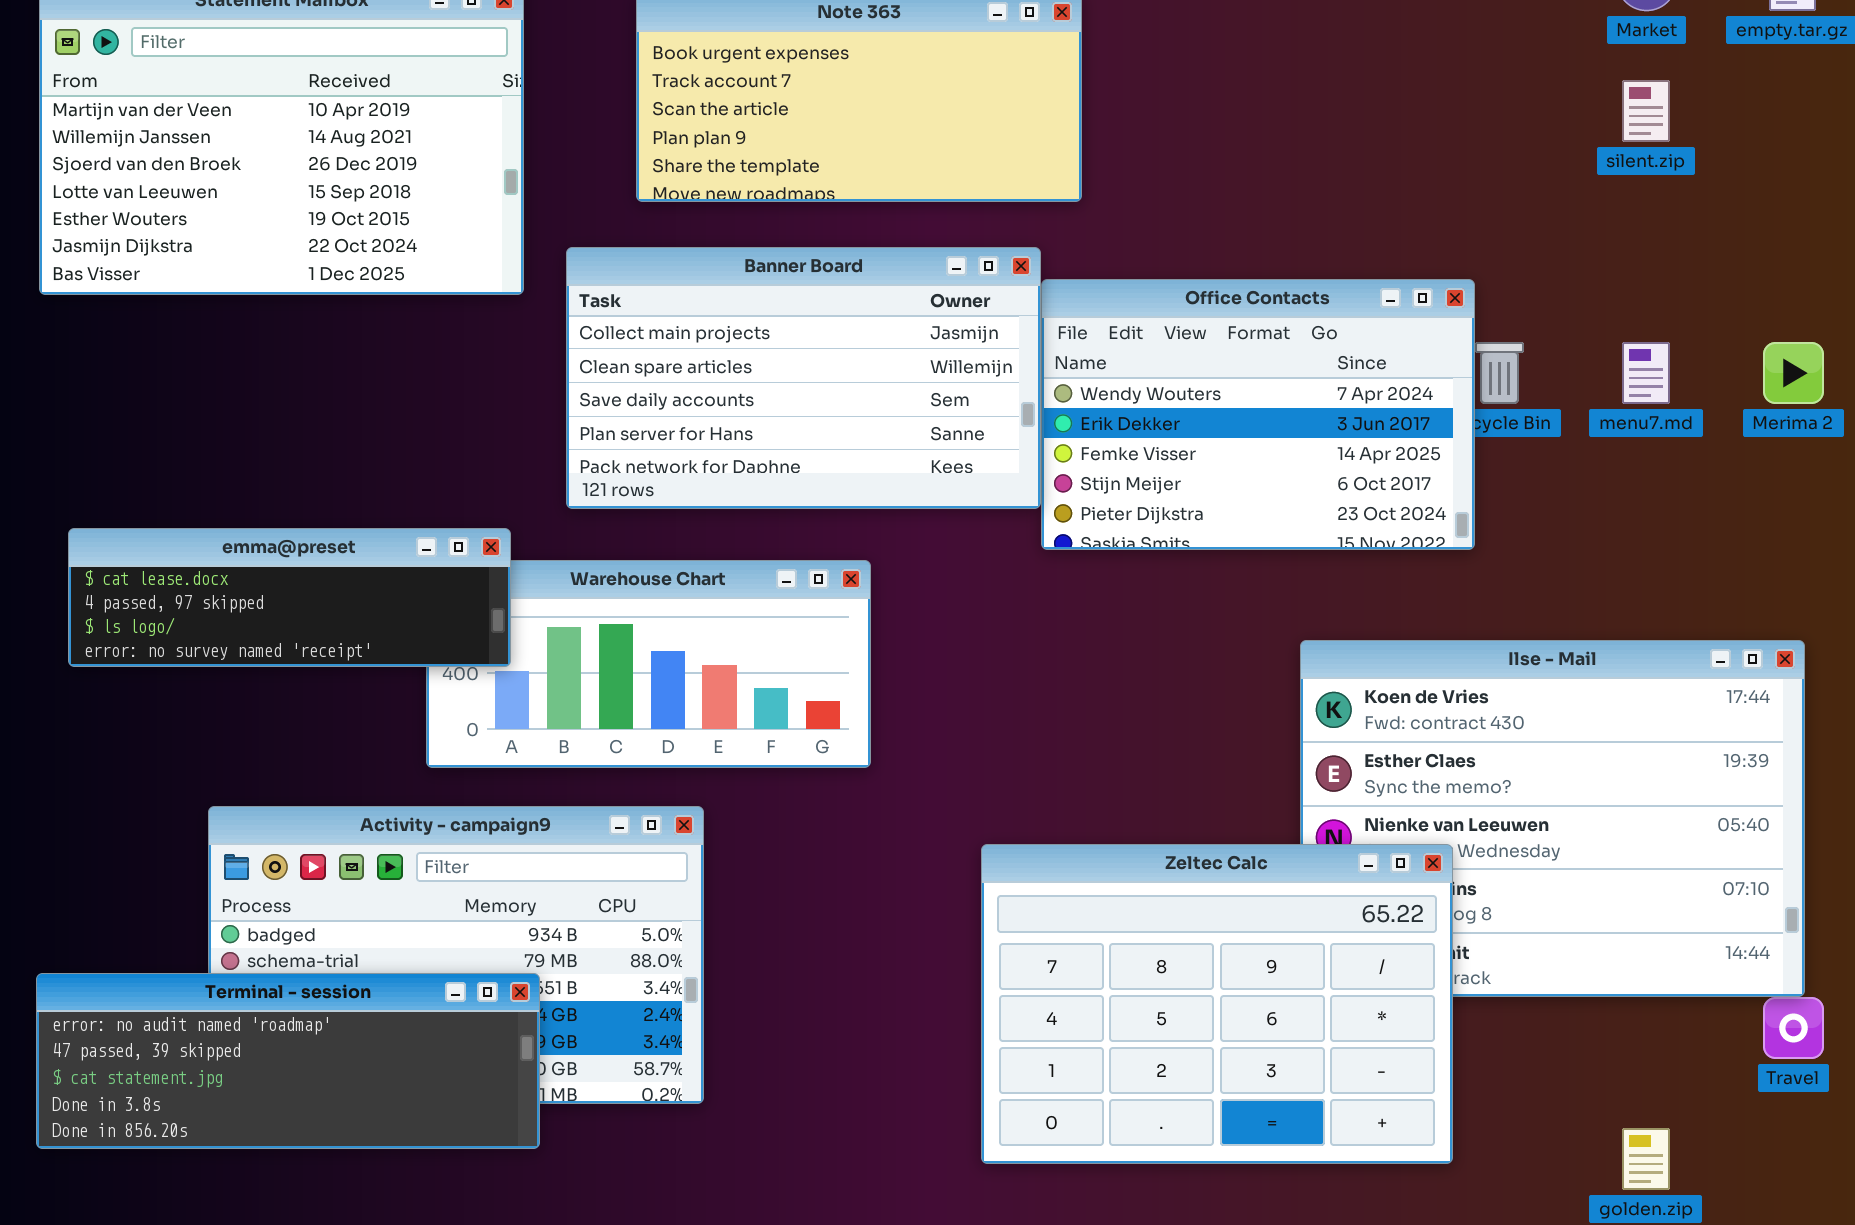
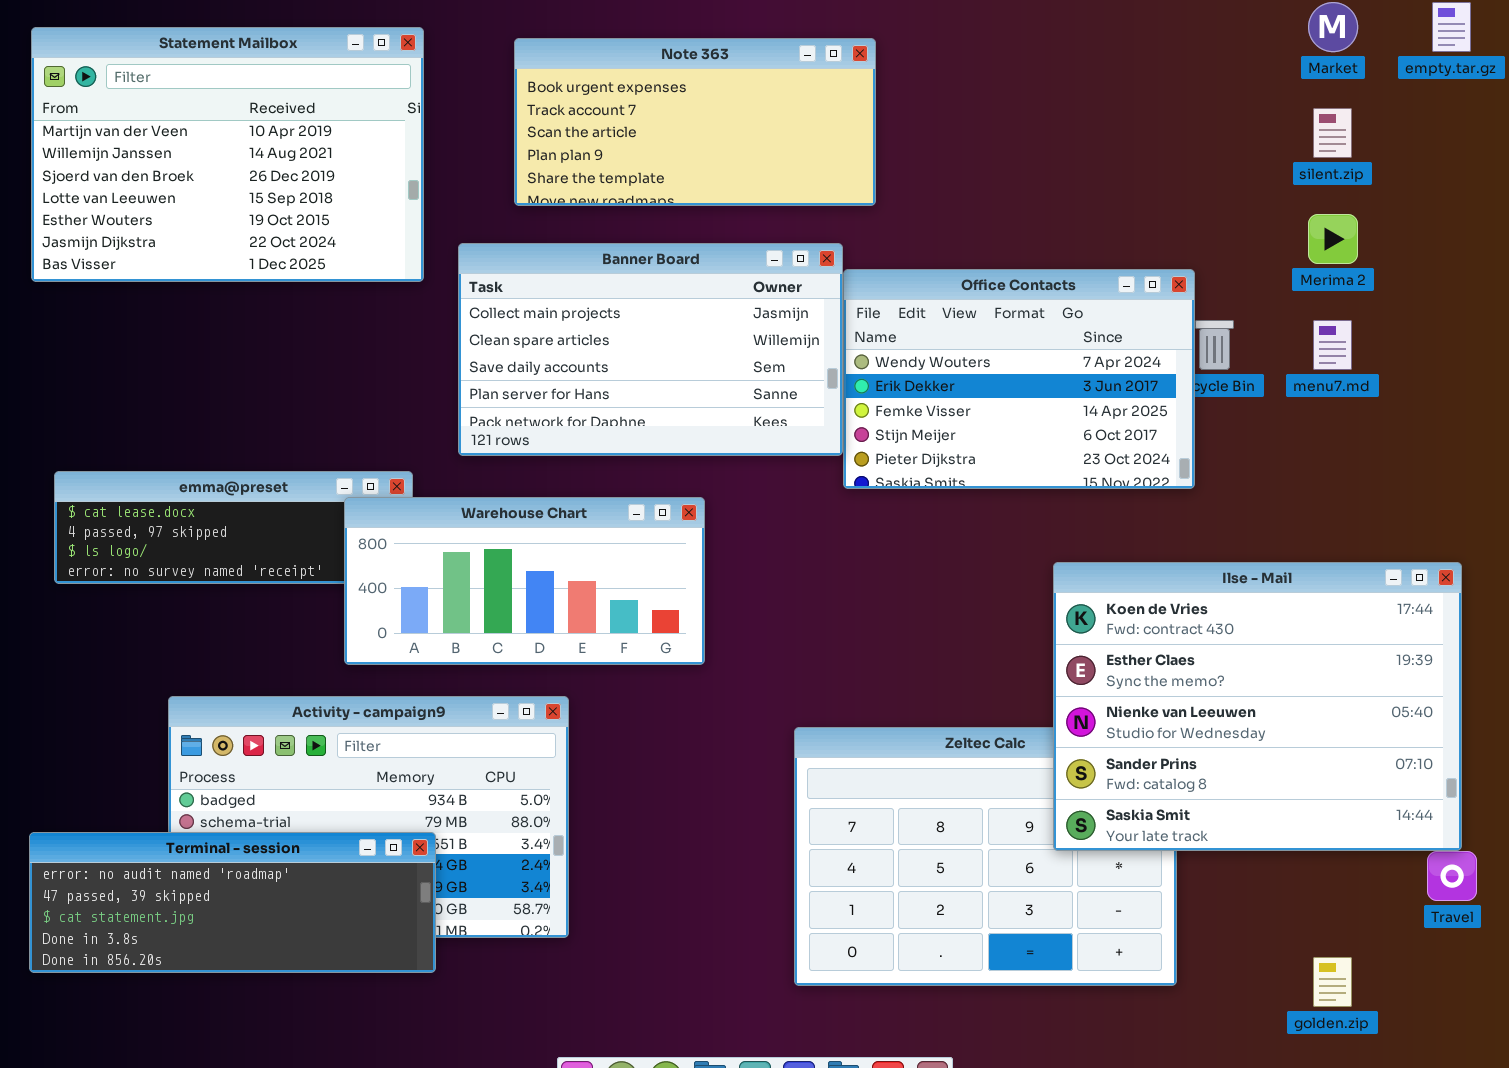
Merima 2: [1763,342,1824,404] -> [1308,214,1358,264], moved
Warehouse Chart: [426,560,871,768] -> [344,497,705,665], raised
Ilse - Mail: [1300,640,1805,997] -> [1053,562,1462,851], raised

